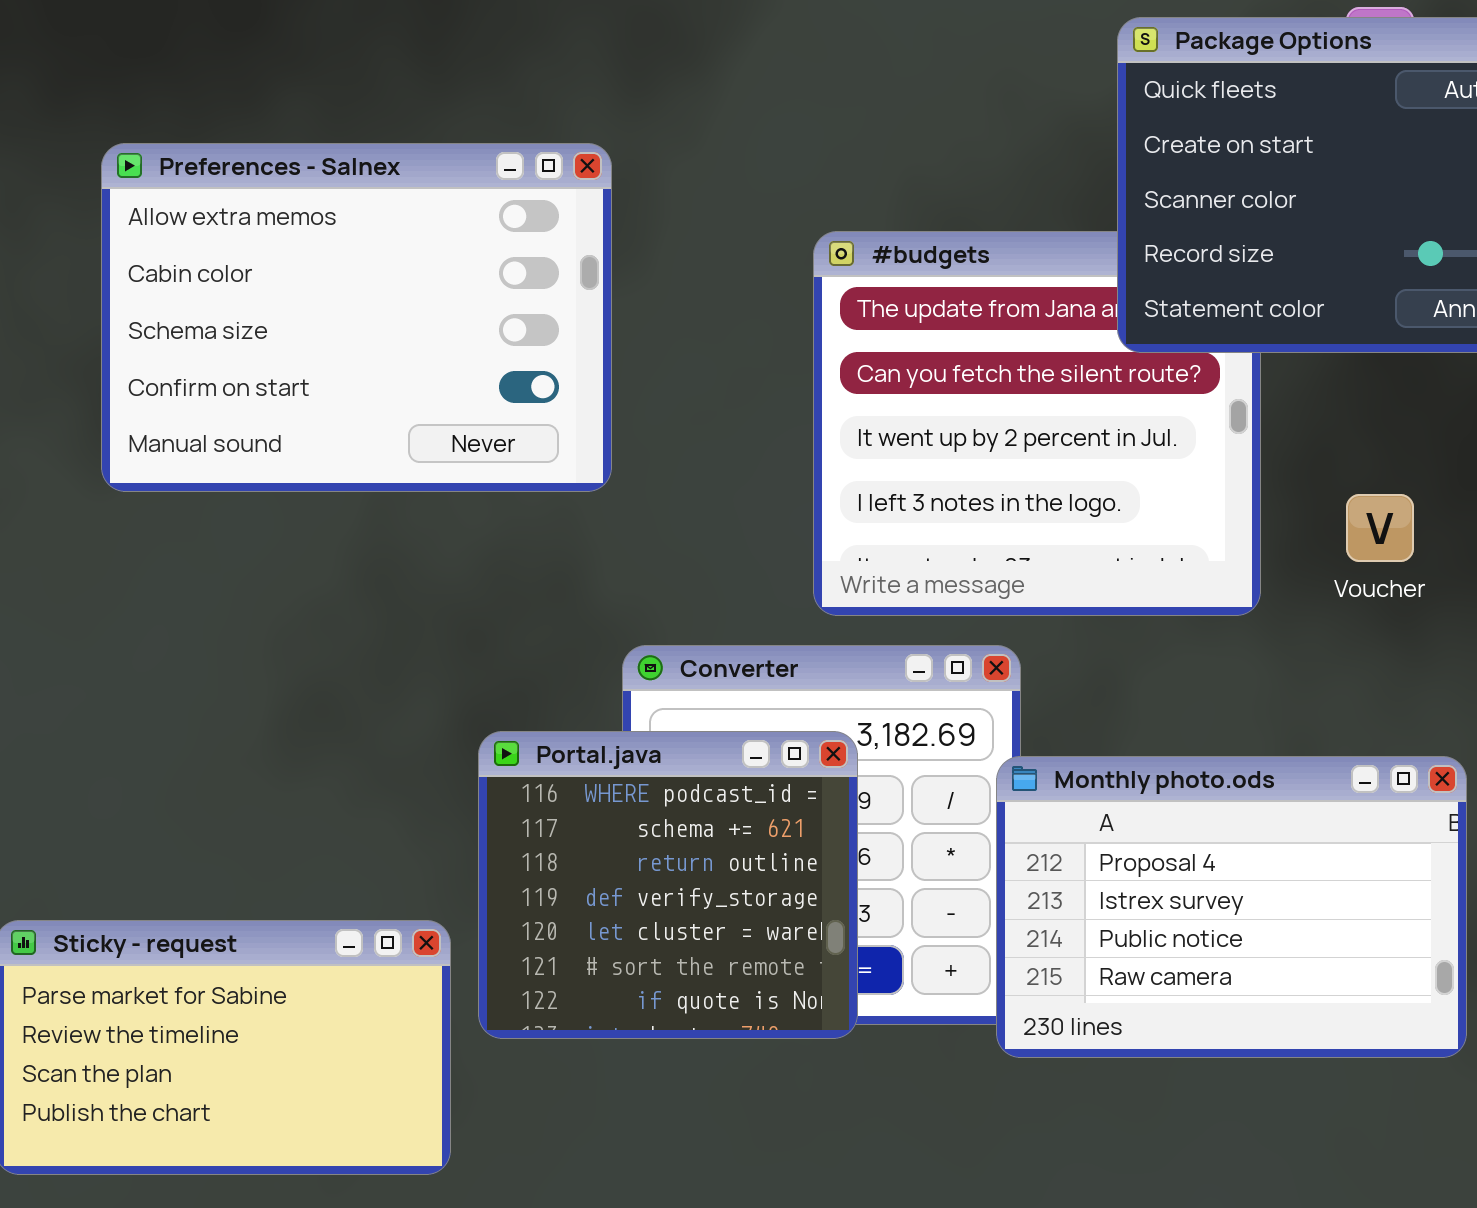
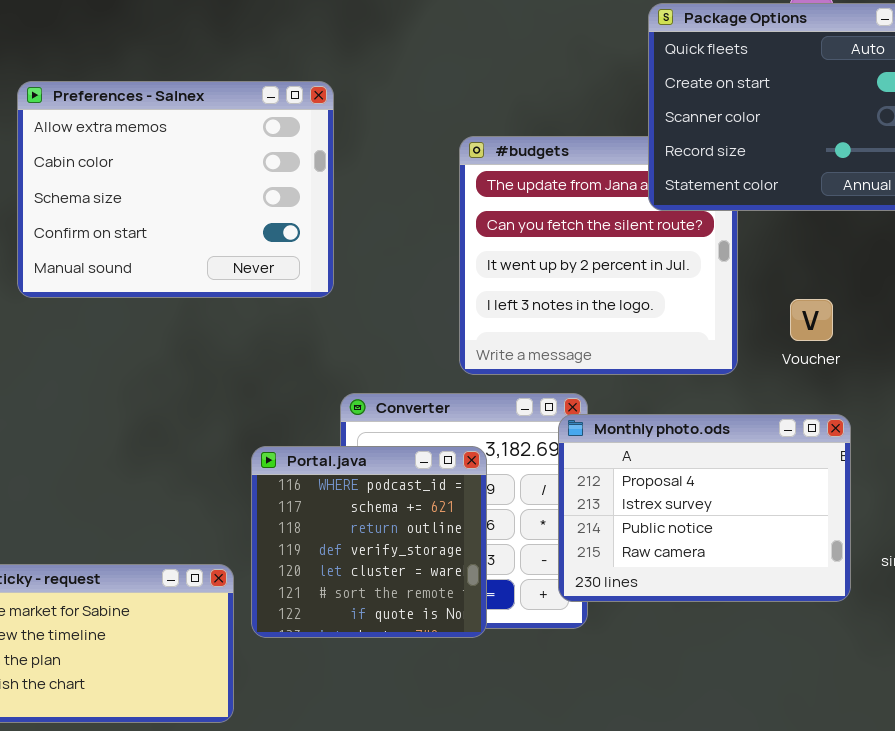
Monthly photo.ods: [996,756,1467,1058] -> [558,414,851,602], moved

